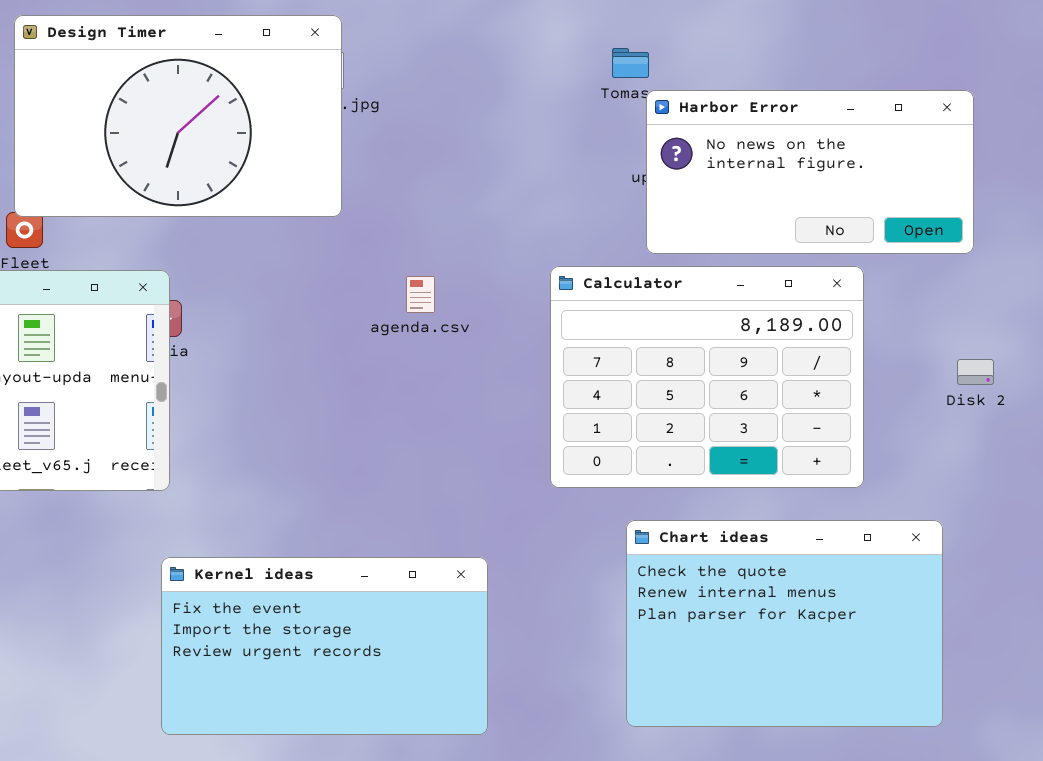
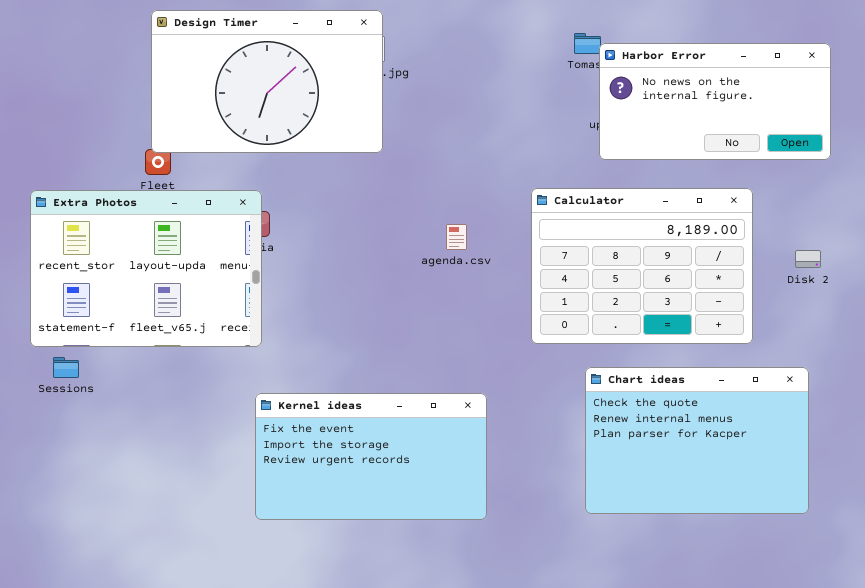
Harbor Error: [646,90,974,254] -> [599,43,831,160], moved
agenda.csv: [406,276,435,313] -> [446,224,467,250], moved
Disk 2: [957,359,994,385] -> [795,250,821,268], moved

